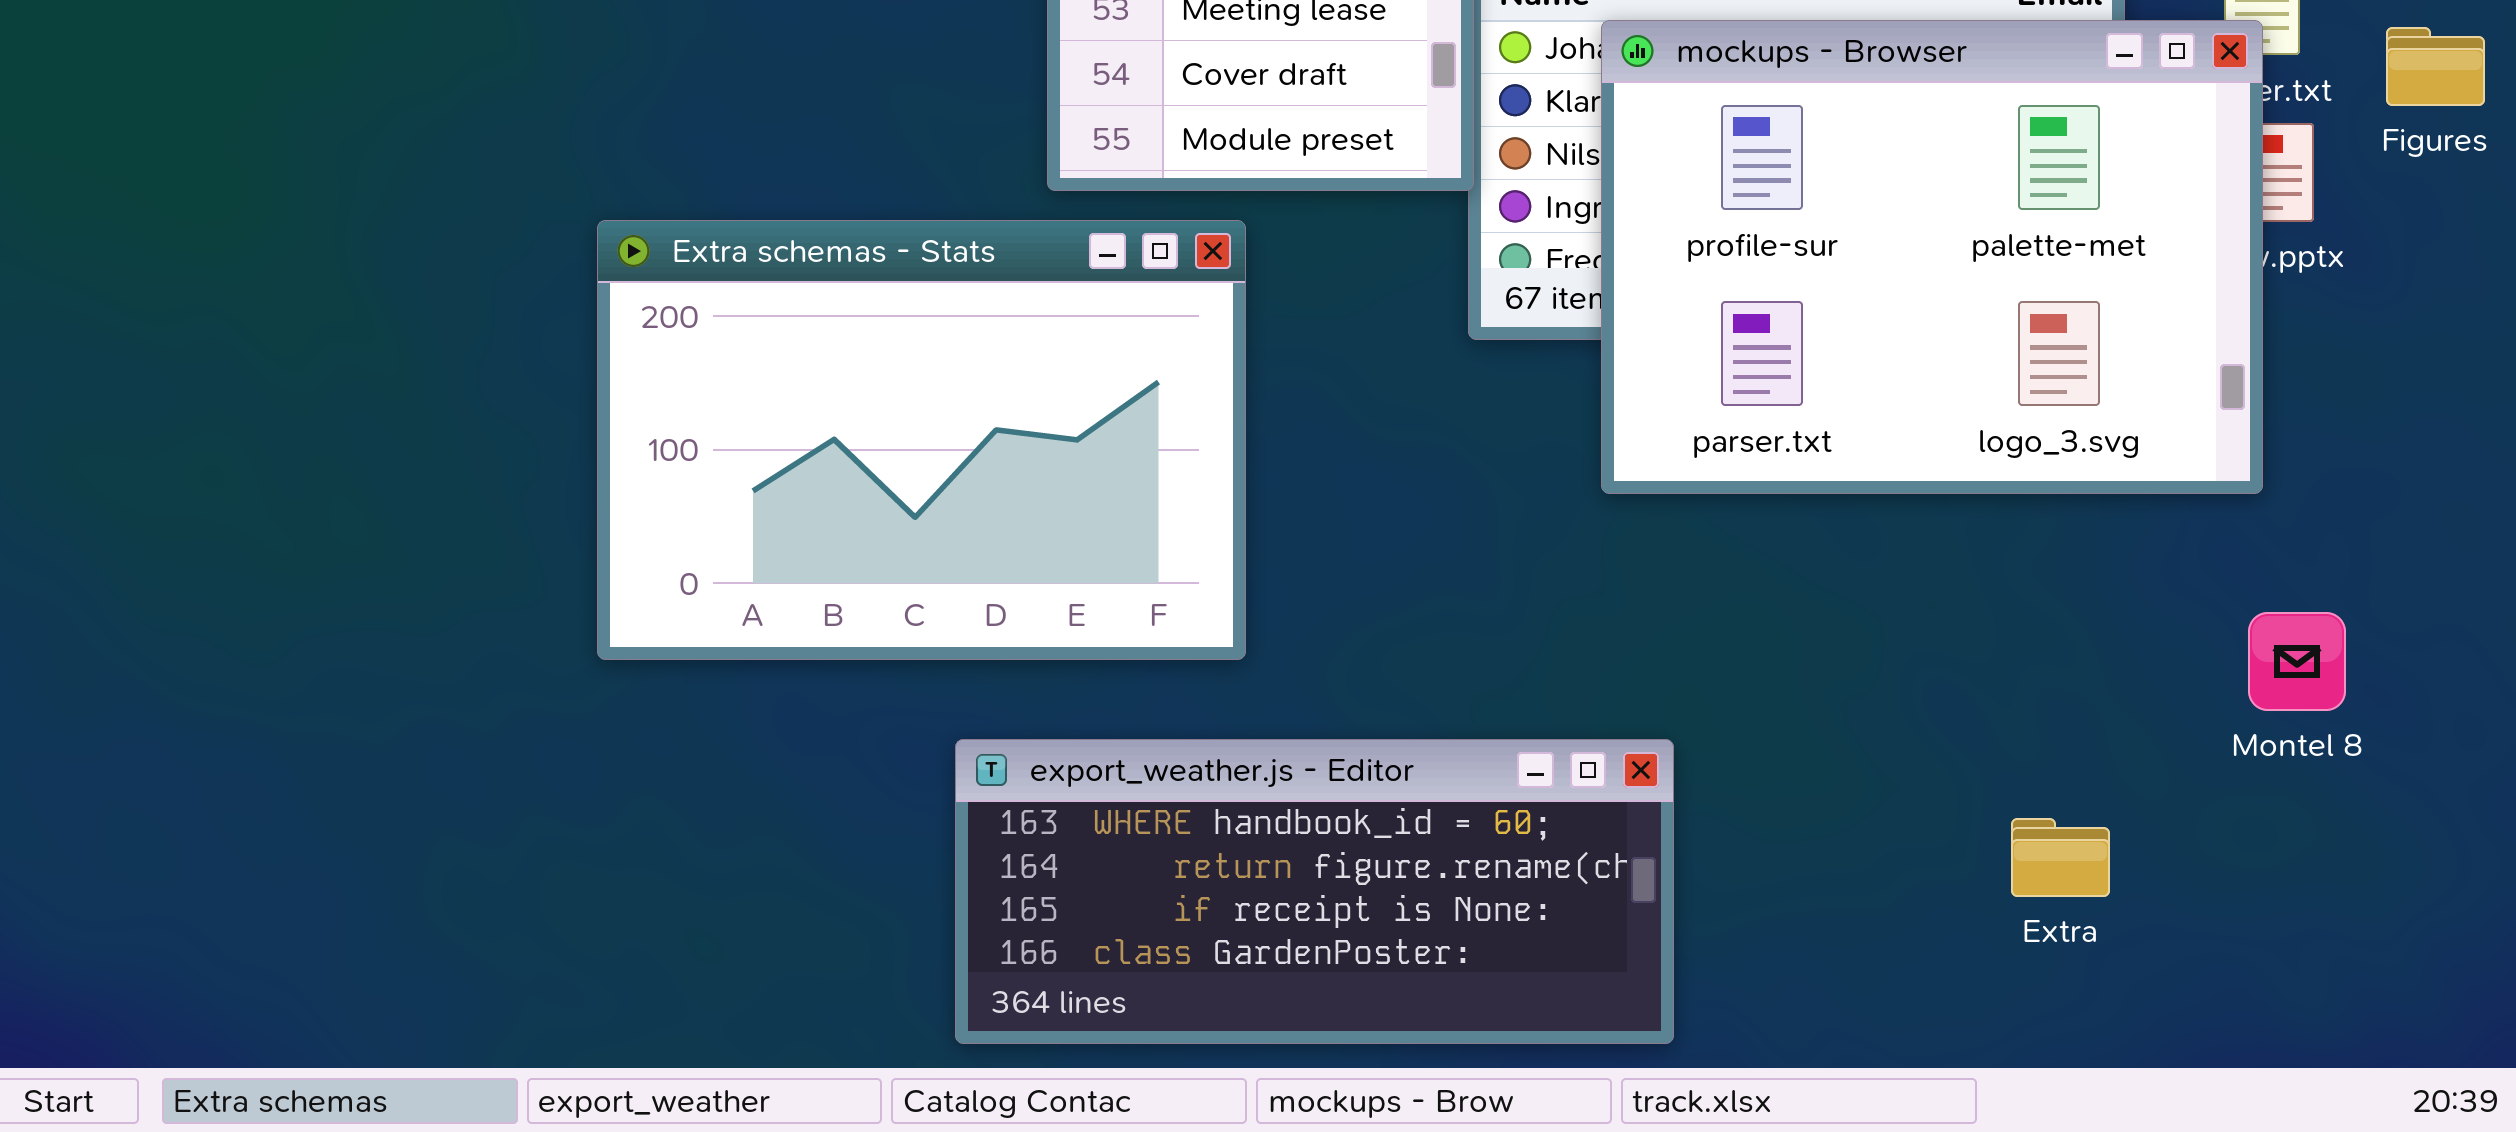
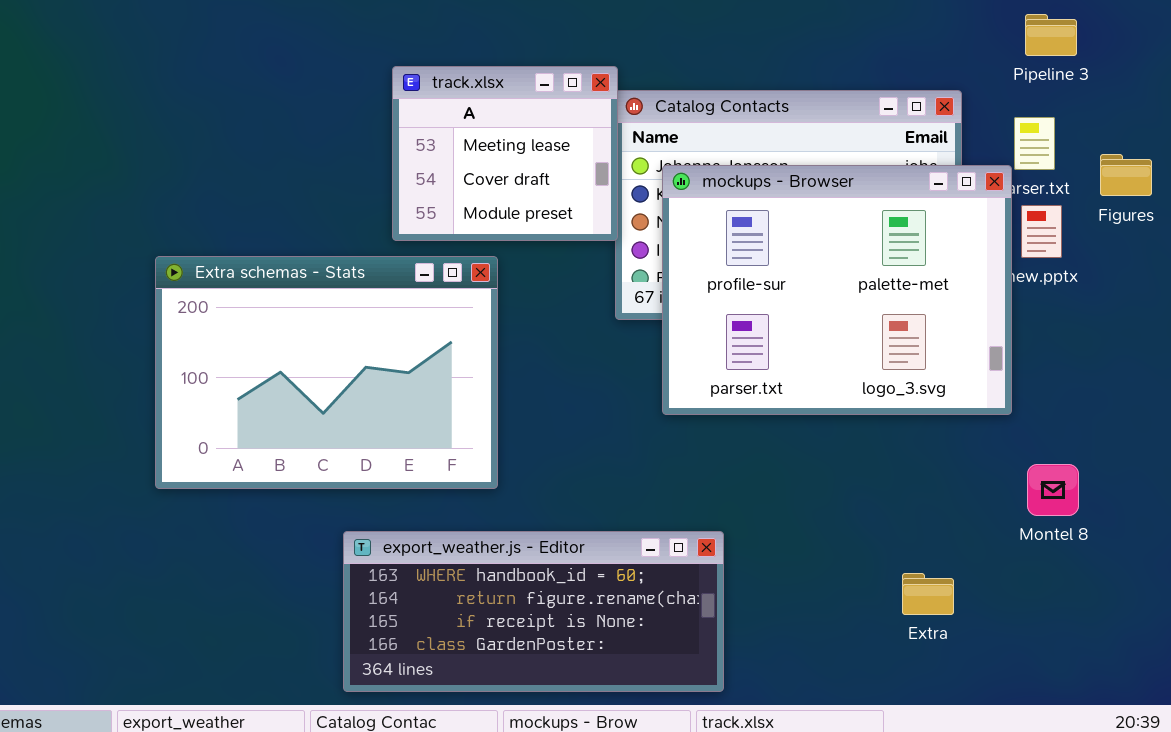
mockups - Browser: [1601,20,2263,494] -> [662,165,1012,415], moved

